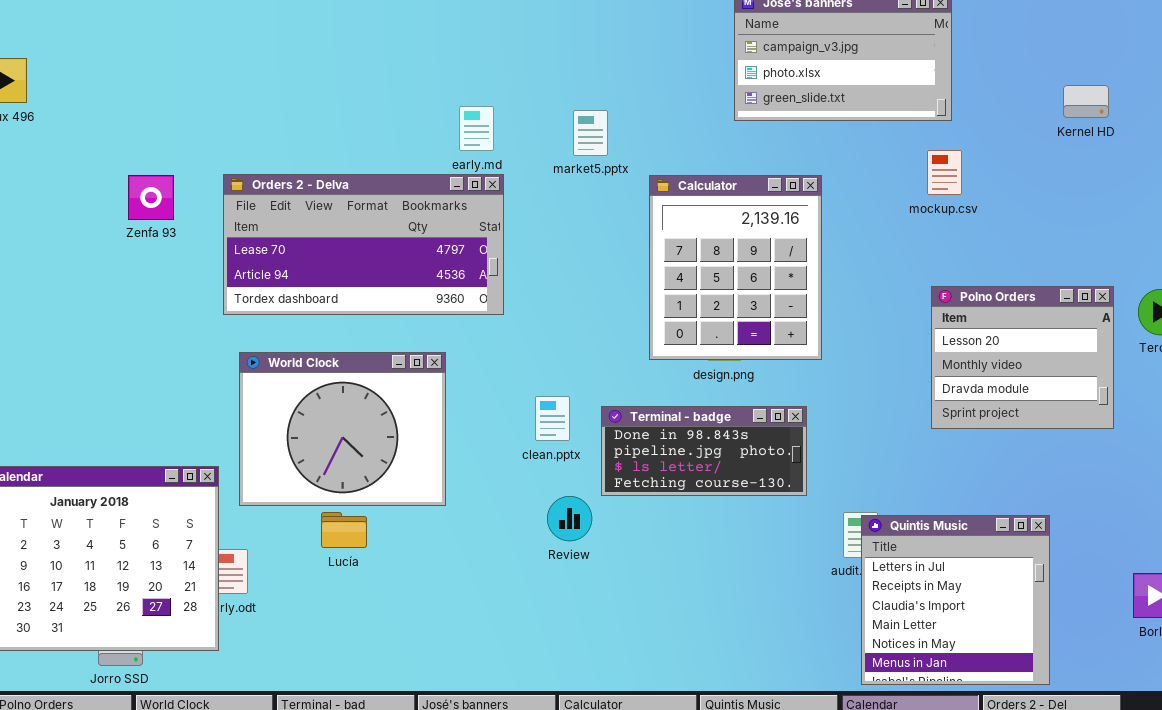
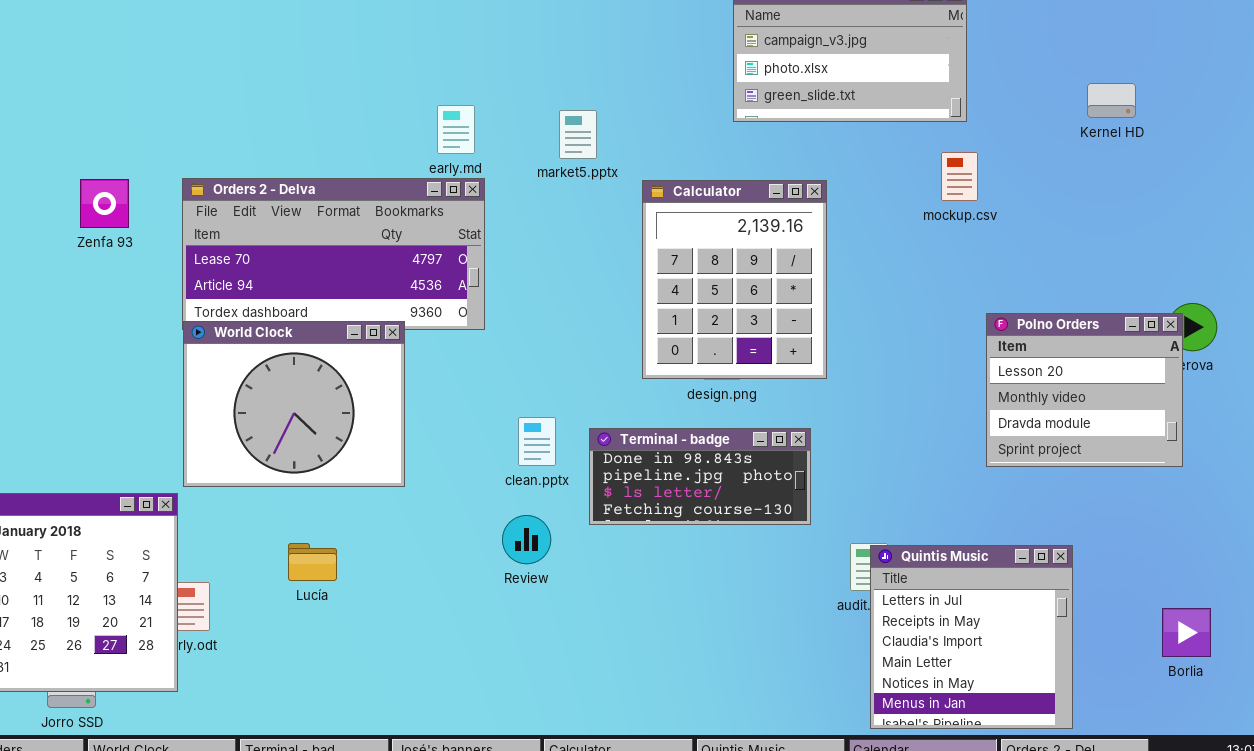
Polno Orders: [931,286,1114,429] -> [986,313,1183,467], moved
World Clock: [239,352,446,506] -> [183,321,405,487], moved
Review: [547,496,592,541] -> [502,515,551,564], moved

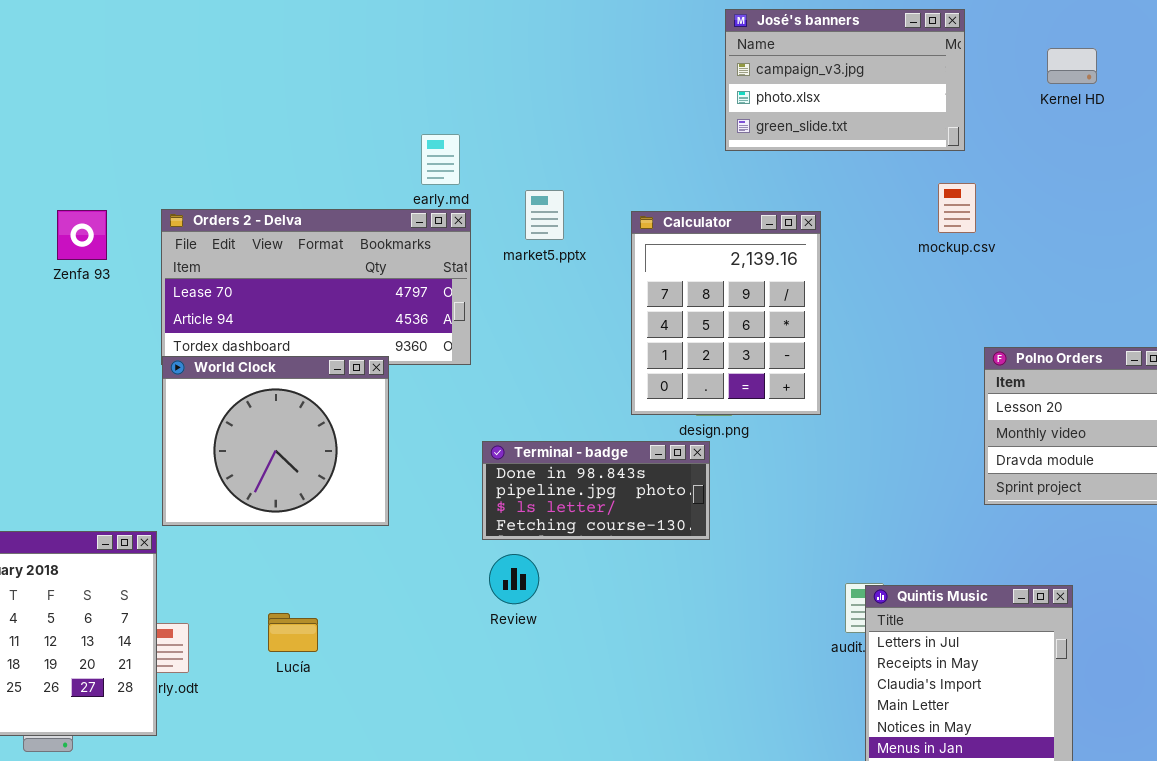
Kernel HD: [1087,83,1136,118] -> [1047,48,1097,84], moved
market5.pptx: [559,110,597,159] -> [525,190,564,240], moved
Terminal - badge: [589,428,811,525] -> [482,441,710,540], moved
Lucía: [288,543,337,581] -> [268,613,318,652], moved

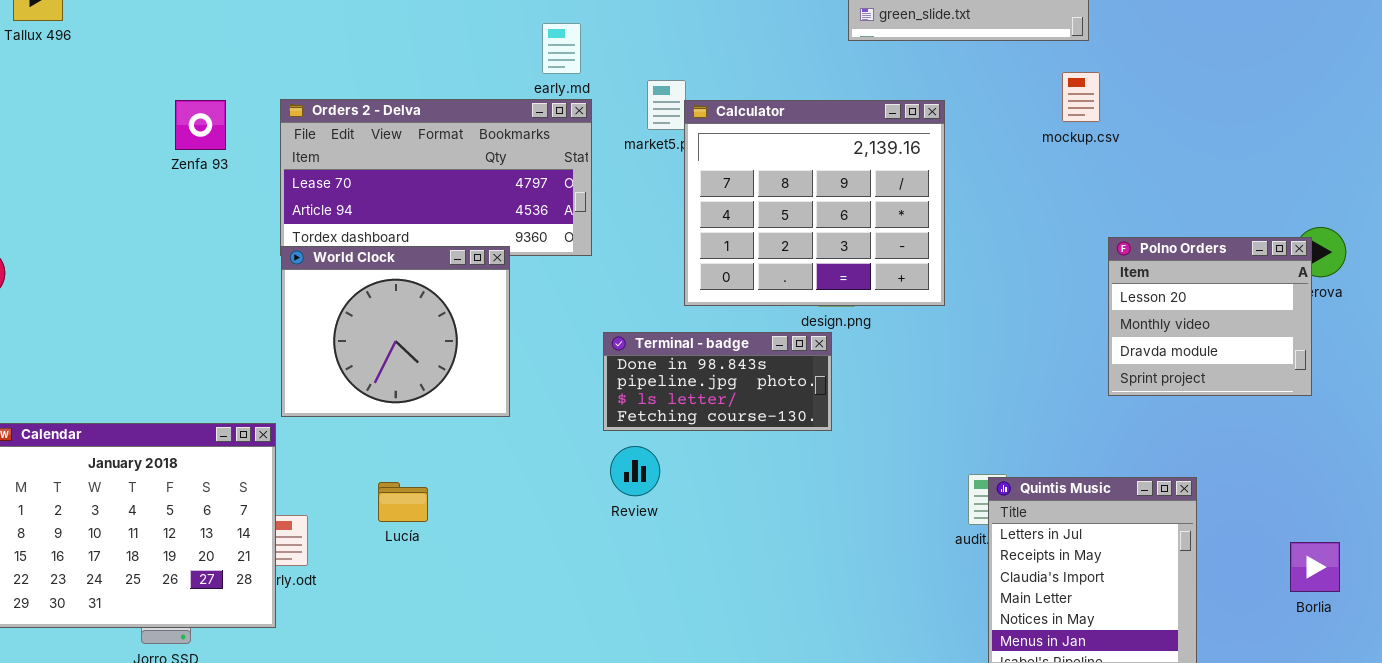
Calculator: [631,211,821,415] -> [684,100,945,306], resized
Lucía: [268,613,318,652] -> [378,482,428,522], moved

